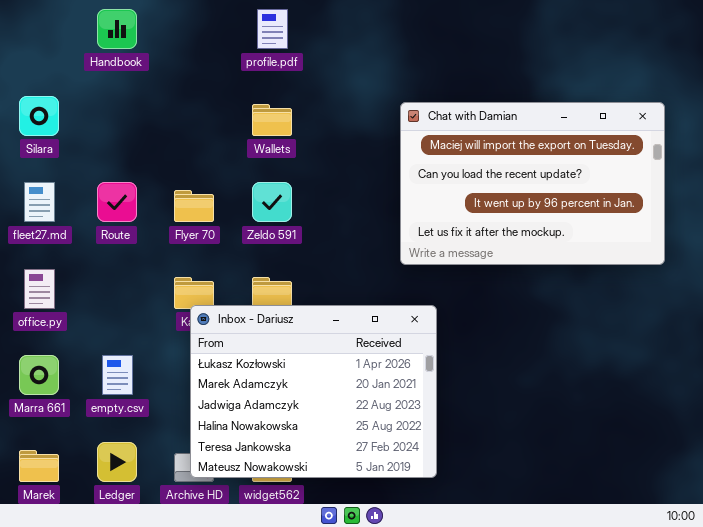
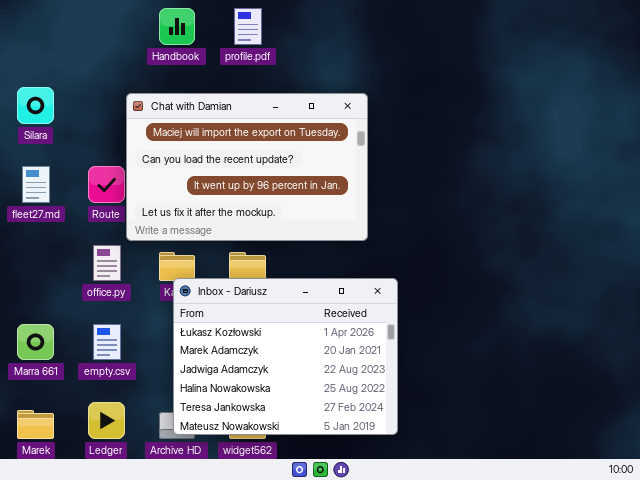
Handbook: [97,9,137,49] -> [159,8,195,45], moved
Chat with Damian: [400,102,665,265] -> [126,93,368,241], moved
office.py: [24,269,55,309] -> [93,245,121,281], moved

